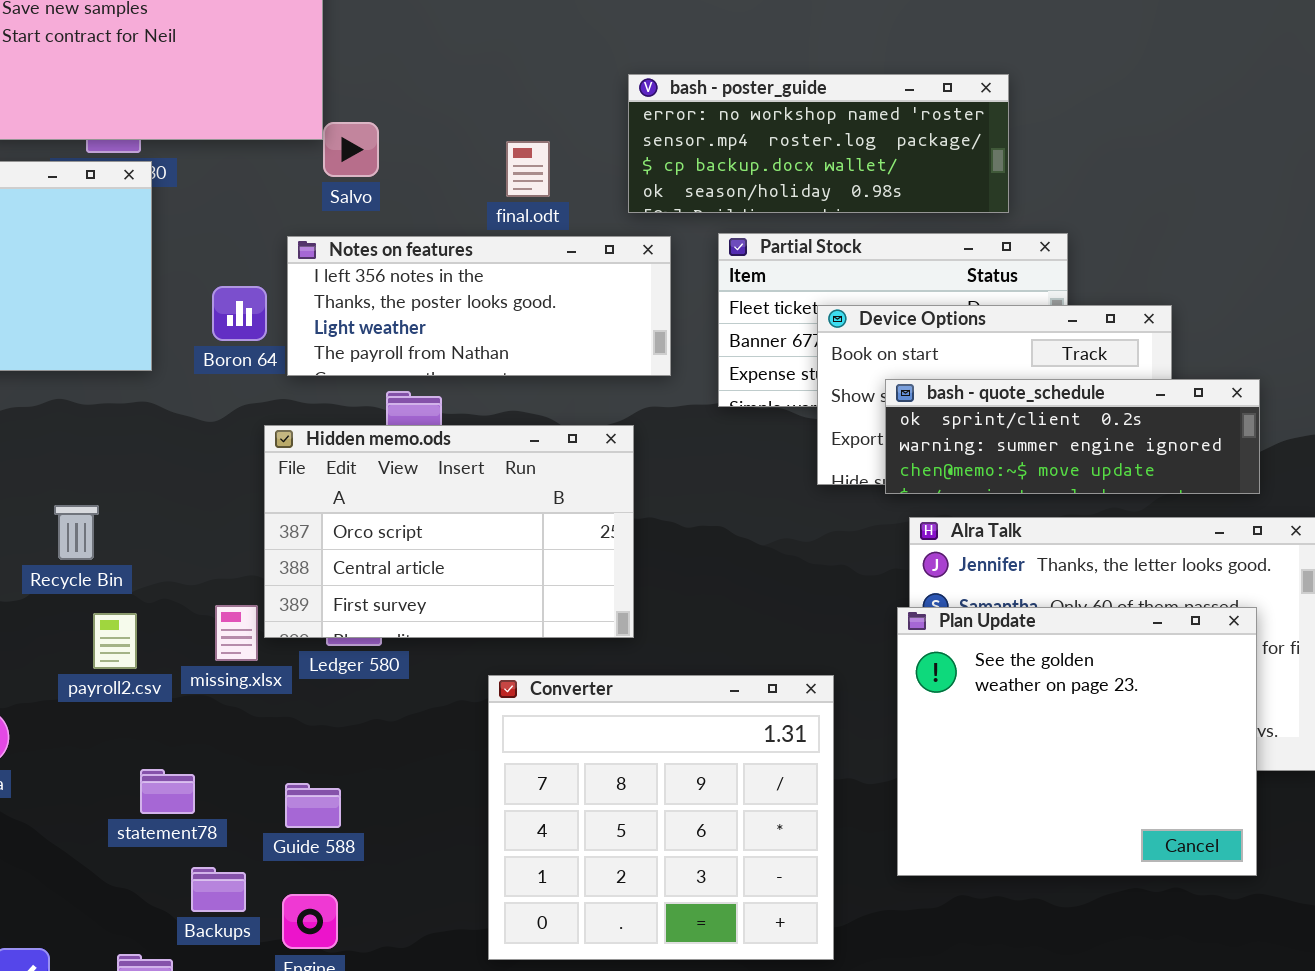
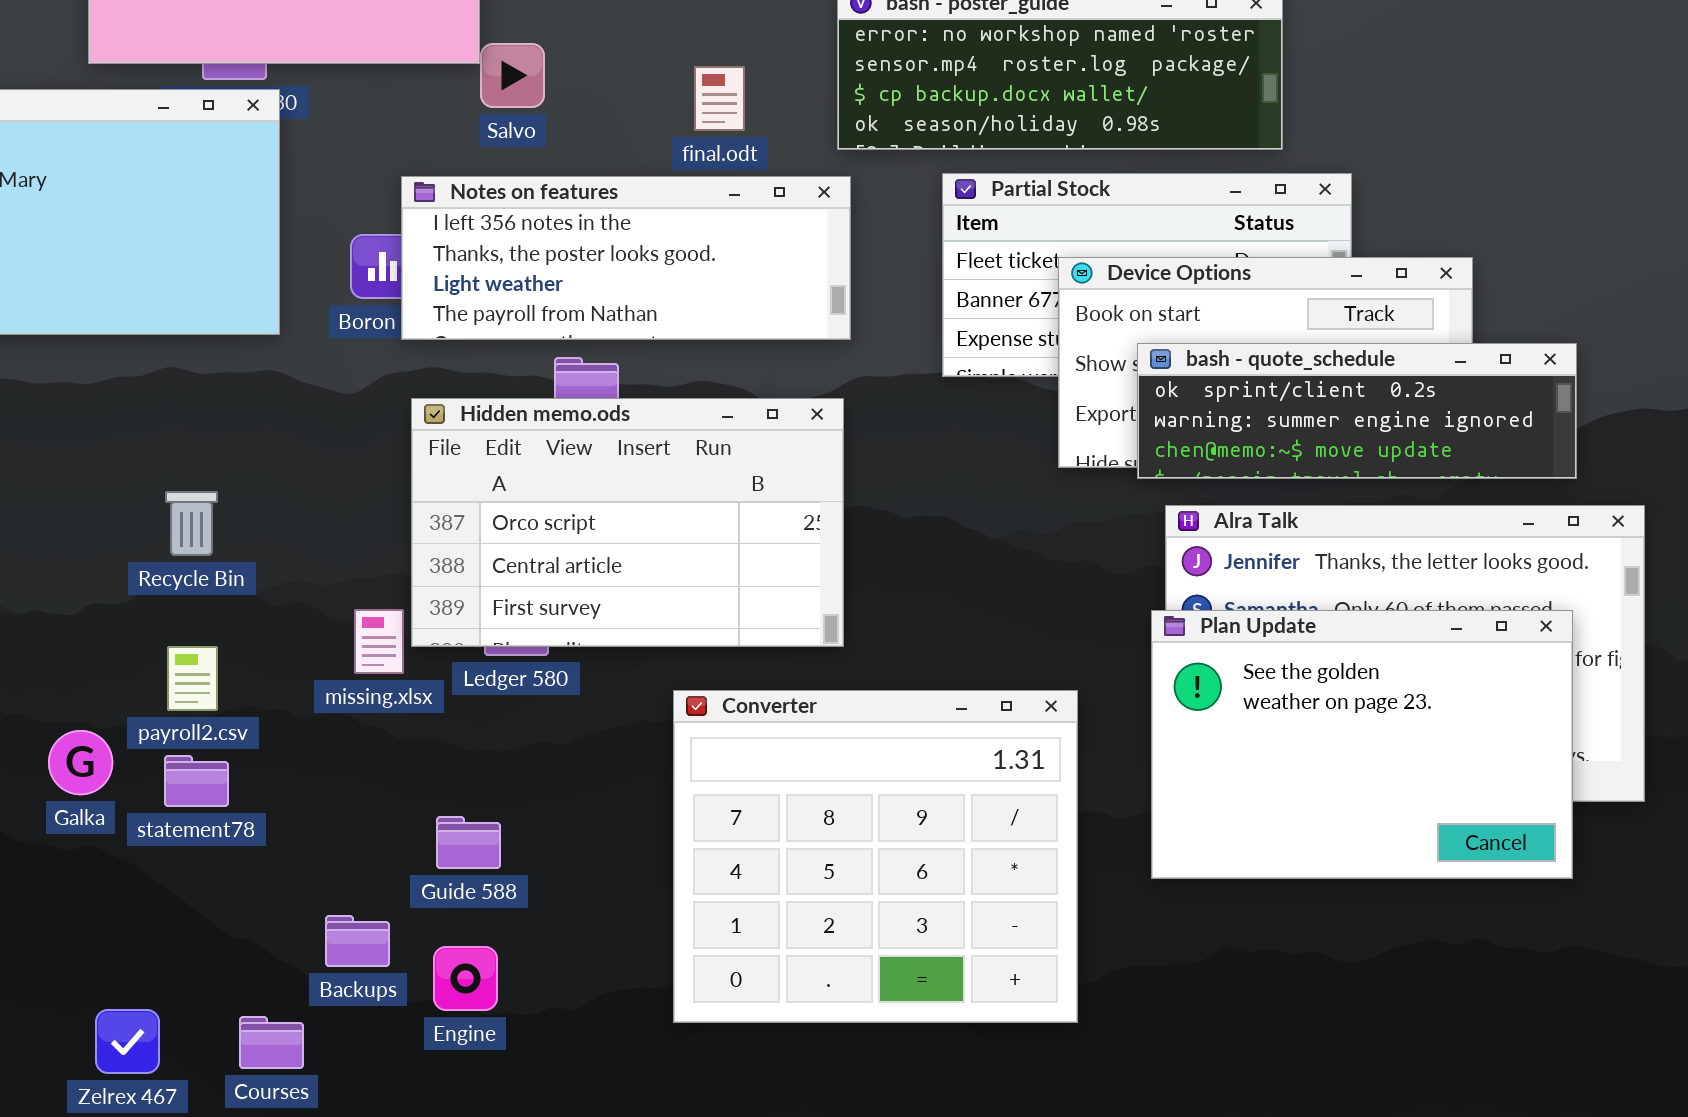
Notes on features: [287,236,671,376] -> [401,176,851,340], moved
Plan Update: [897,607,1257,876] -> [1151,610,1573,879], resized
payroll2.csv: [93,613,137,669] -> [167,646,218,711], moved
statement78: [140,769,195,814] -> [164,755,229,807], moved

